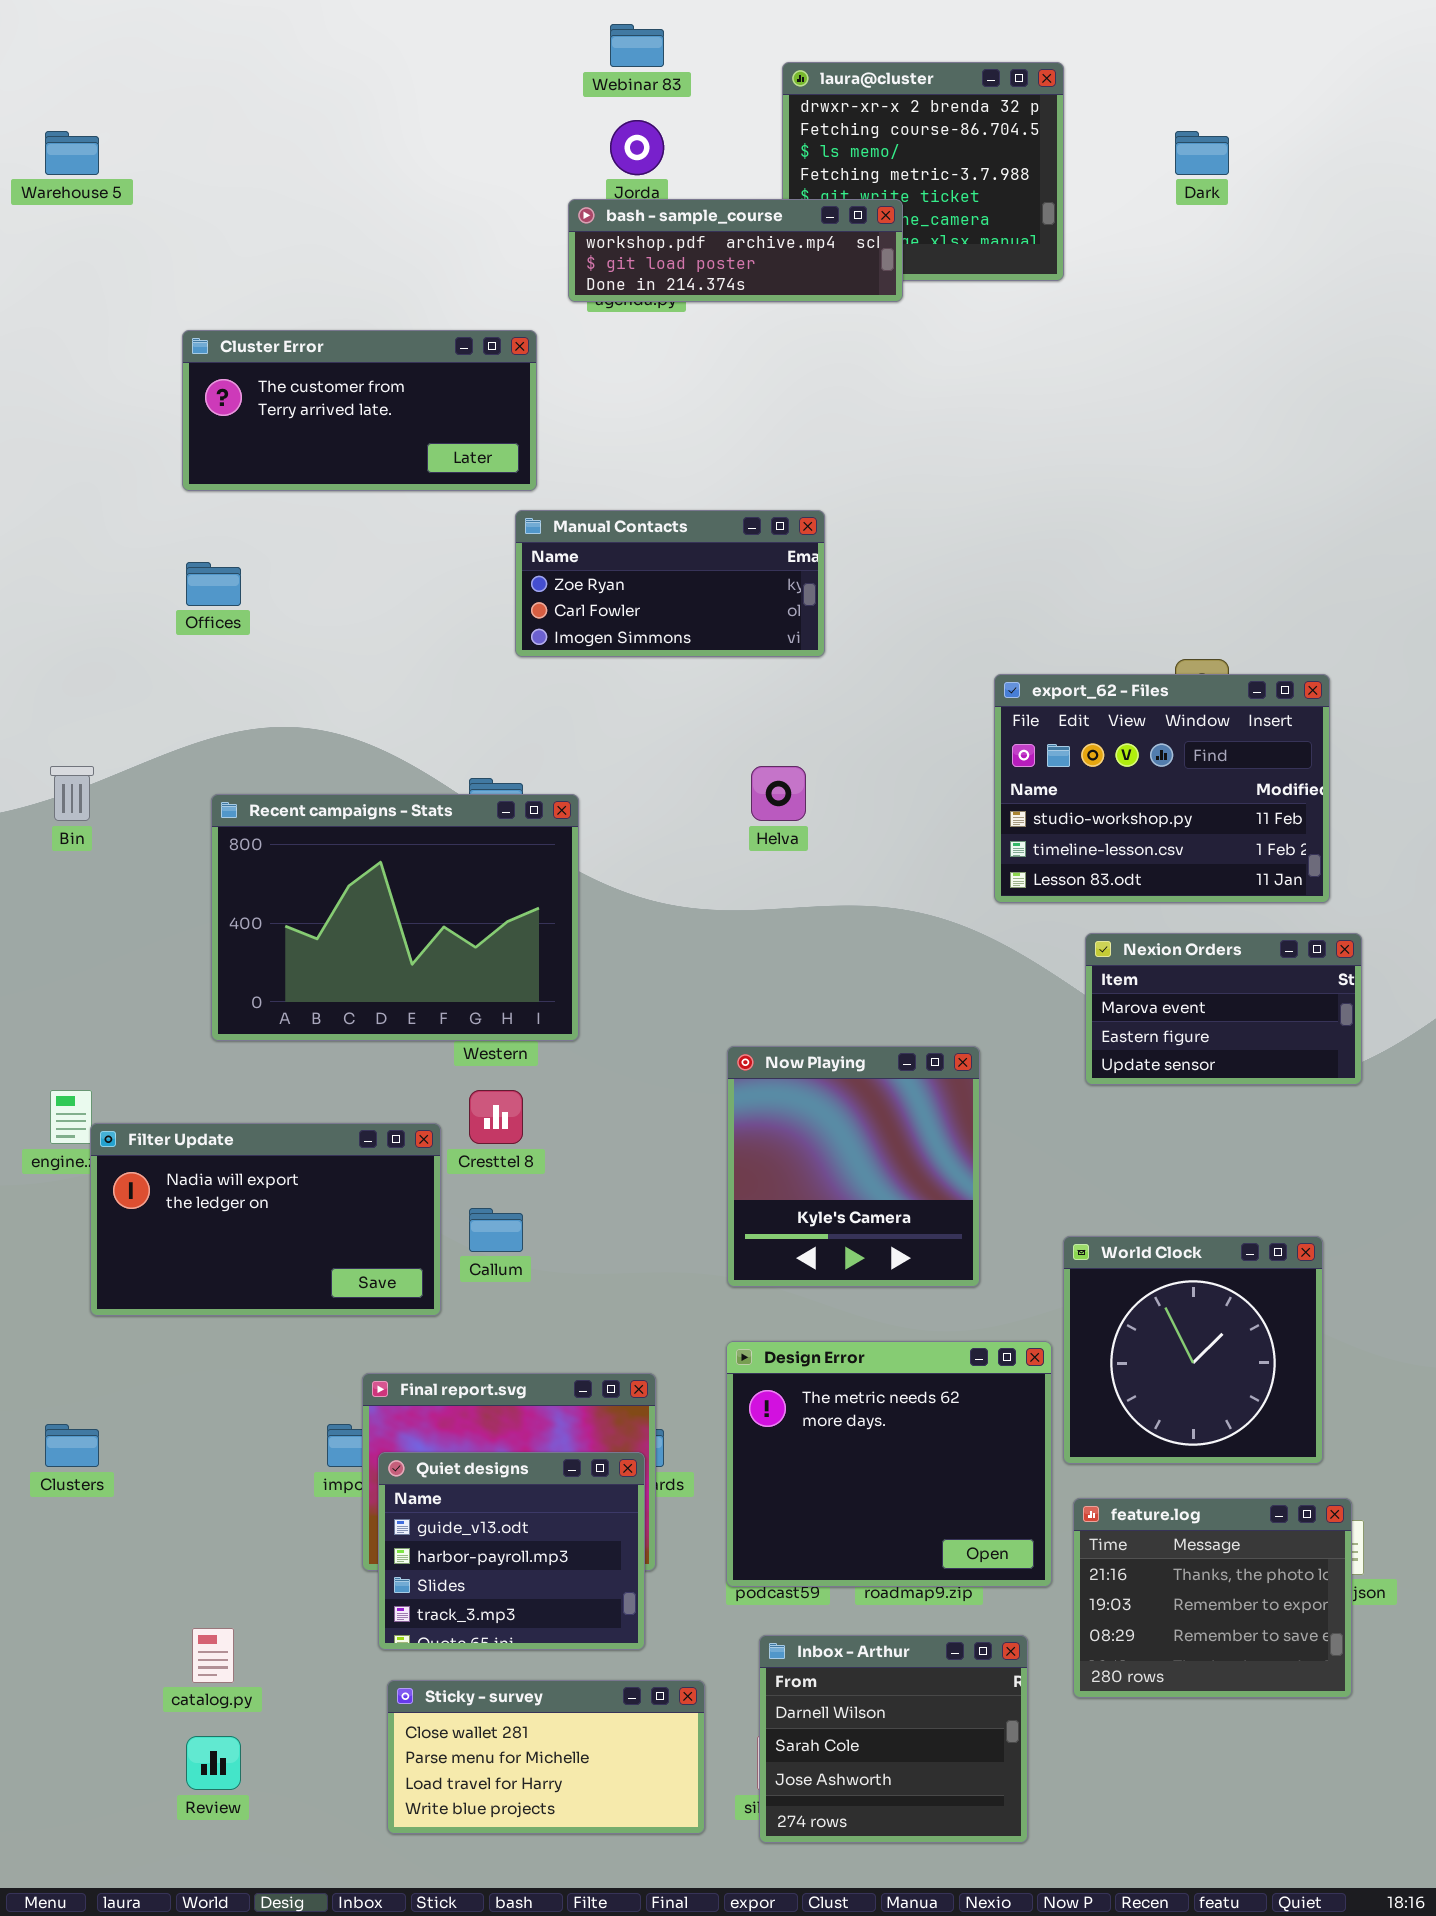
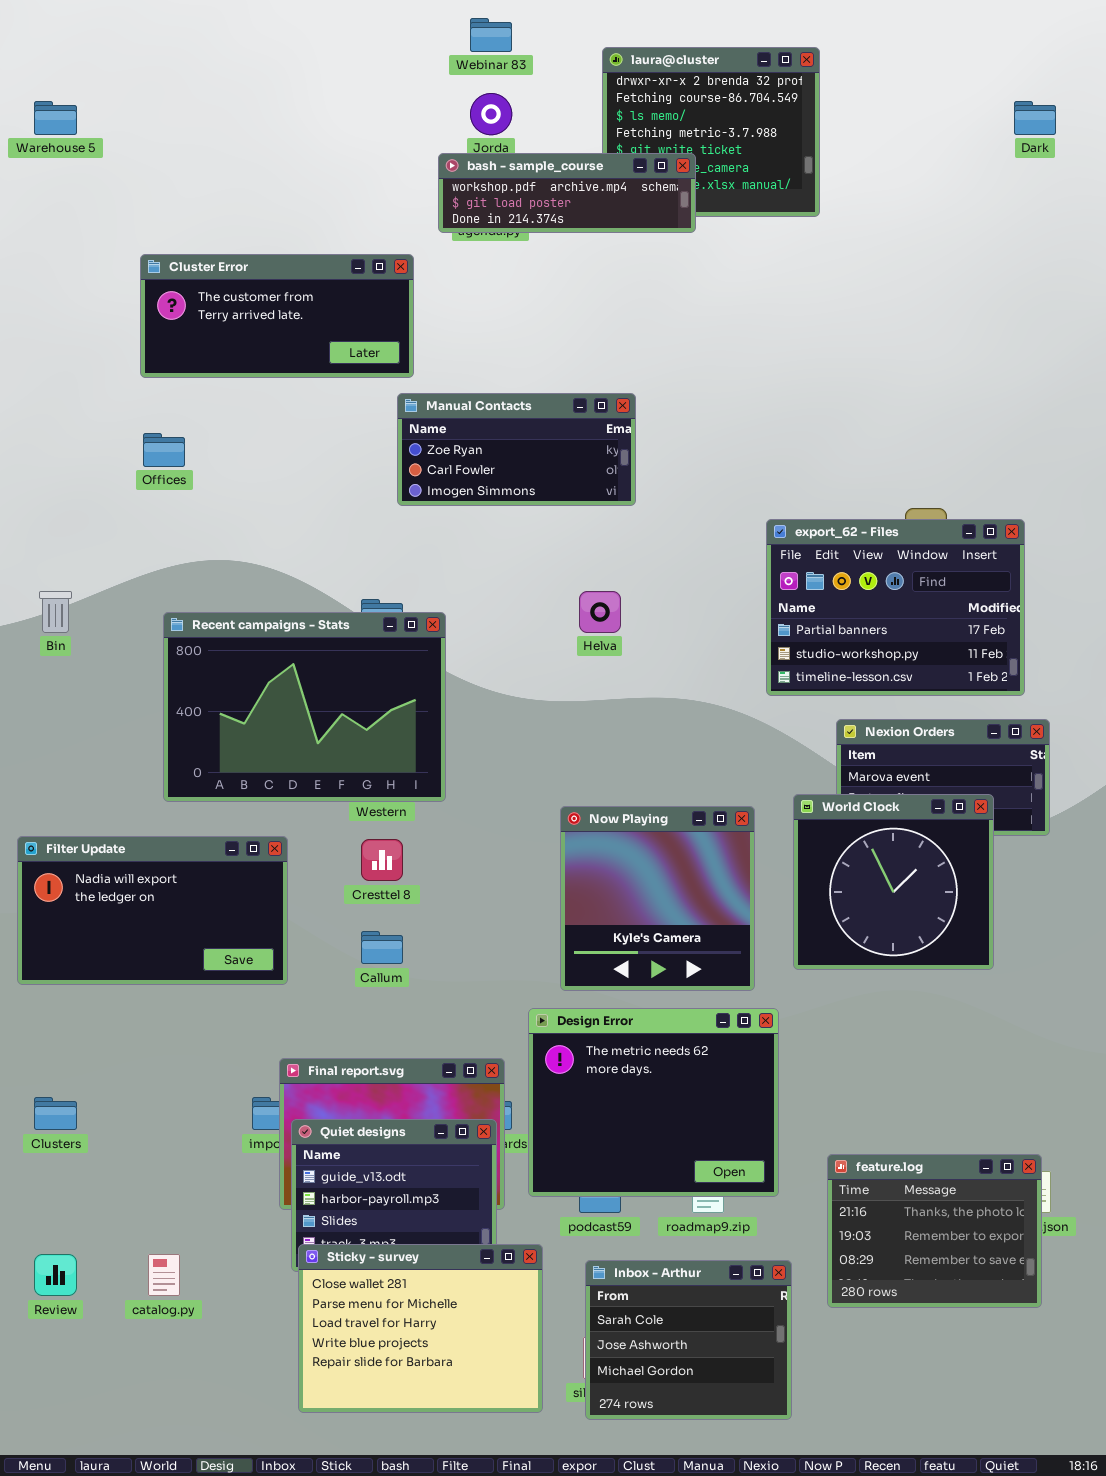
Dark: [1175,131,1229,175] -> [1014,101,1056,135], moved
export_62 - Files: [994,674,1330,903] -> [766,519,1025,696], scrolled up 1 row
Filter Update: [90,1123,441,1316] -> [17,836,288,985], moved
World Clock: [1063,1236,1323,1464] -> [793,794,994,970], moved
Design Error: [726,1341,1052,1587] -> [528,1008,779,1197], moved
Inbox - Arthur: [759,1635,1028,1843] -> [585,1260,792,1420], scrolled down 1 row
Sticky - survey: [387,1680,705,1834] -> [298,1244,543,1413], resized
Review: [186,1736,241,1790] -> [34,1254,77,1296], moved

